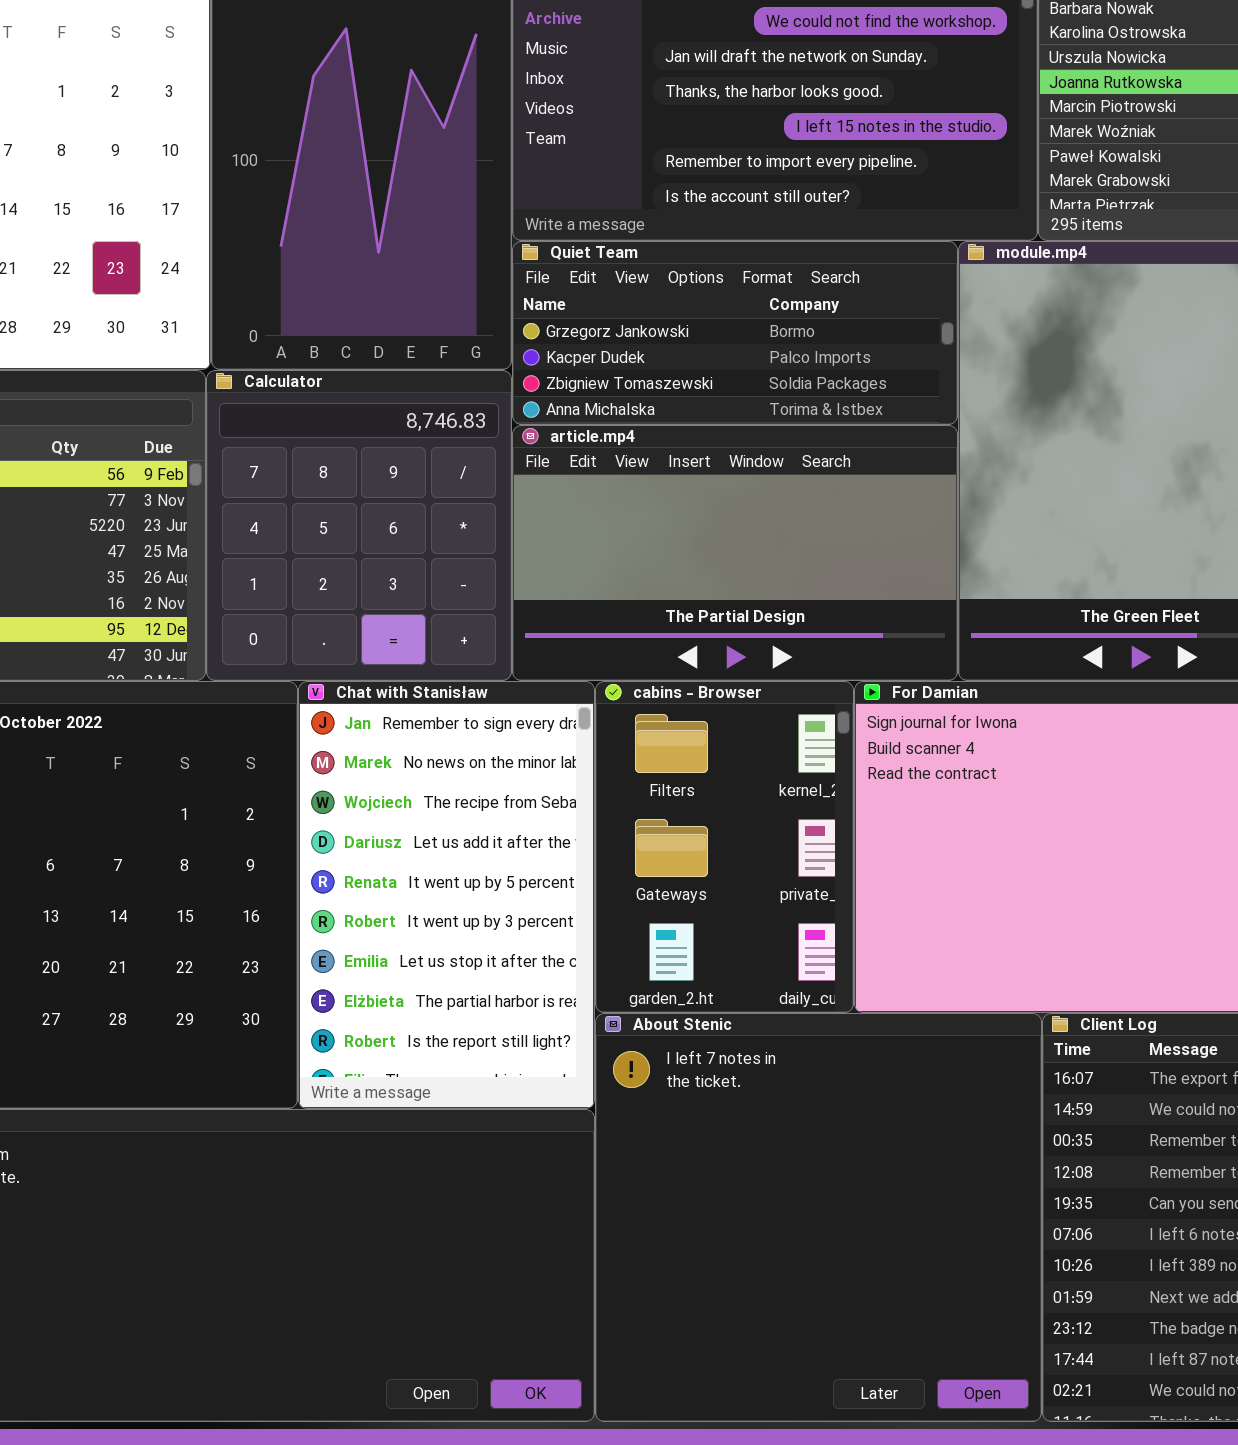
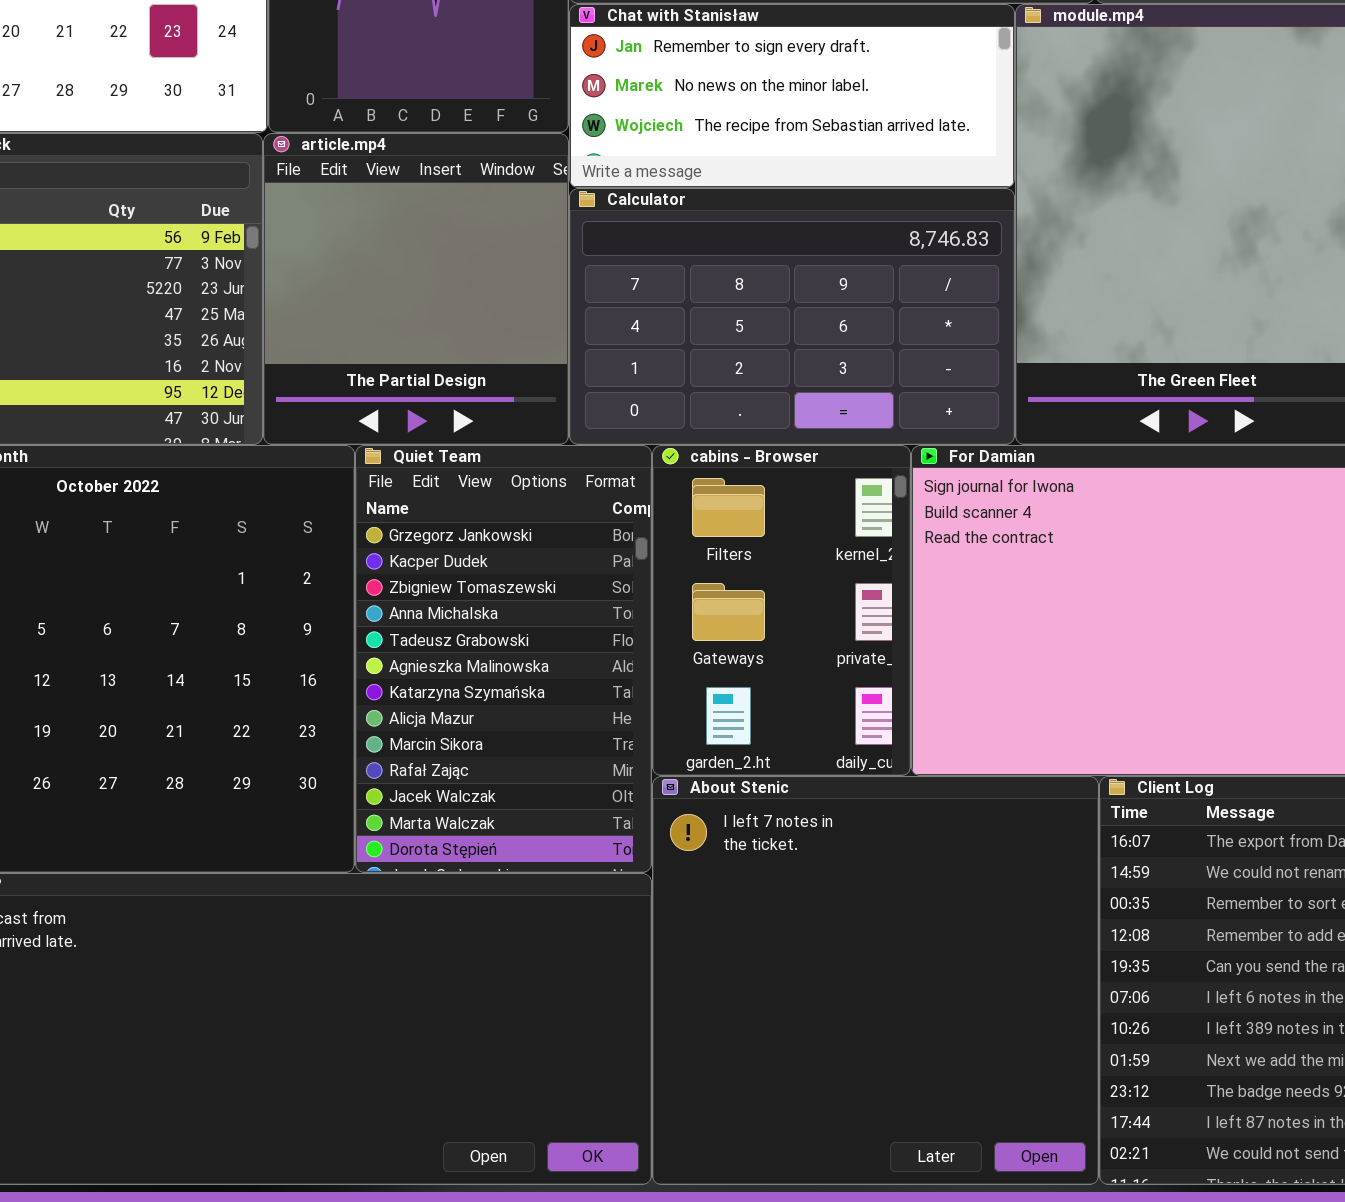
Quiet Team: [512,241,958,425] -> [355,445,652,873], moved, resized
Calculator: [206,370,512,681] -> [569,188,1015,445], moved, resized
article.mp4: [512,425,958,681] -> [263,133,569,445], moved, resized
Chat with Stanisław: [298,681,595,1109] -> [569,4,1015,188], moved, resized

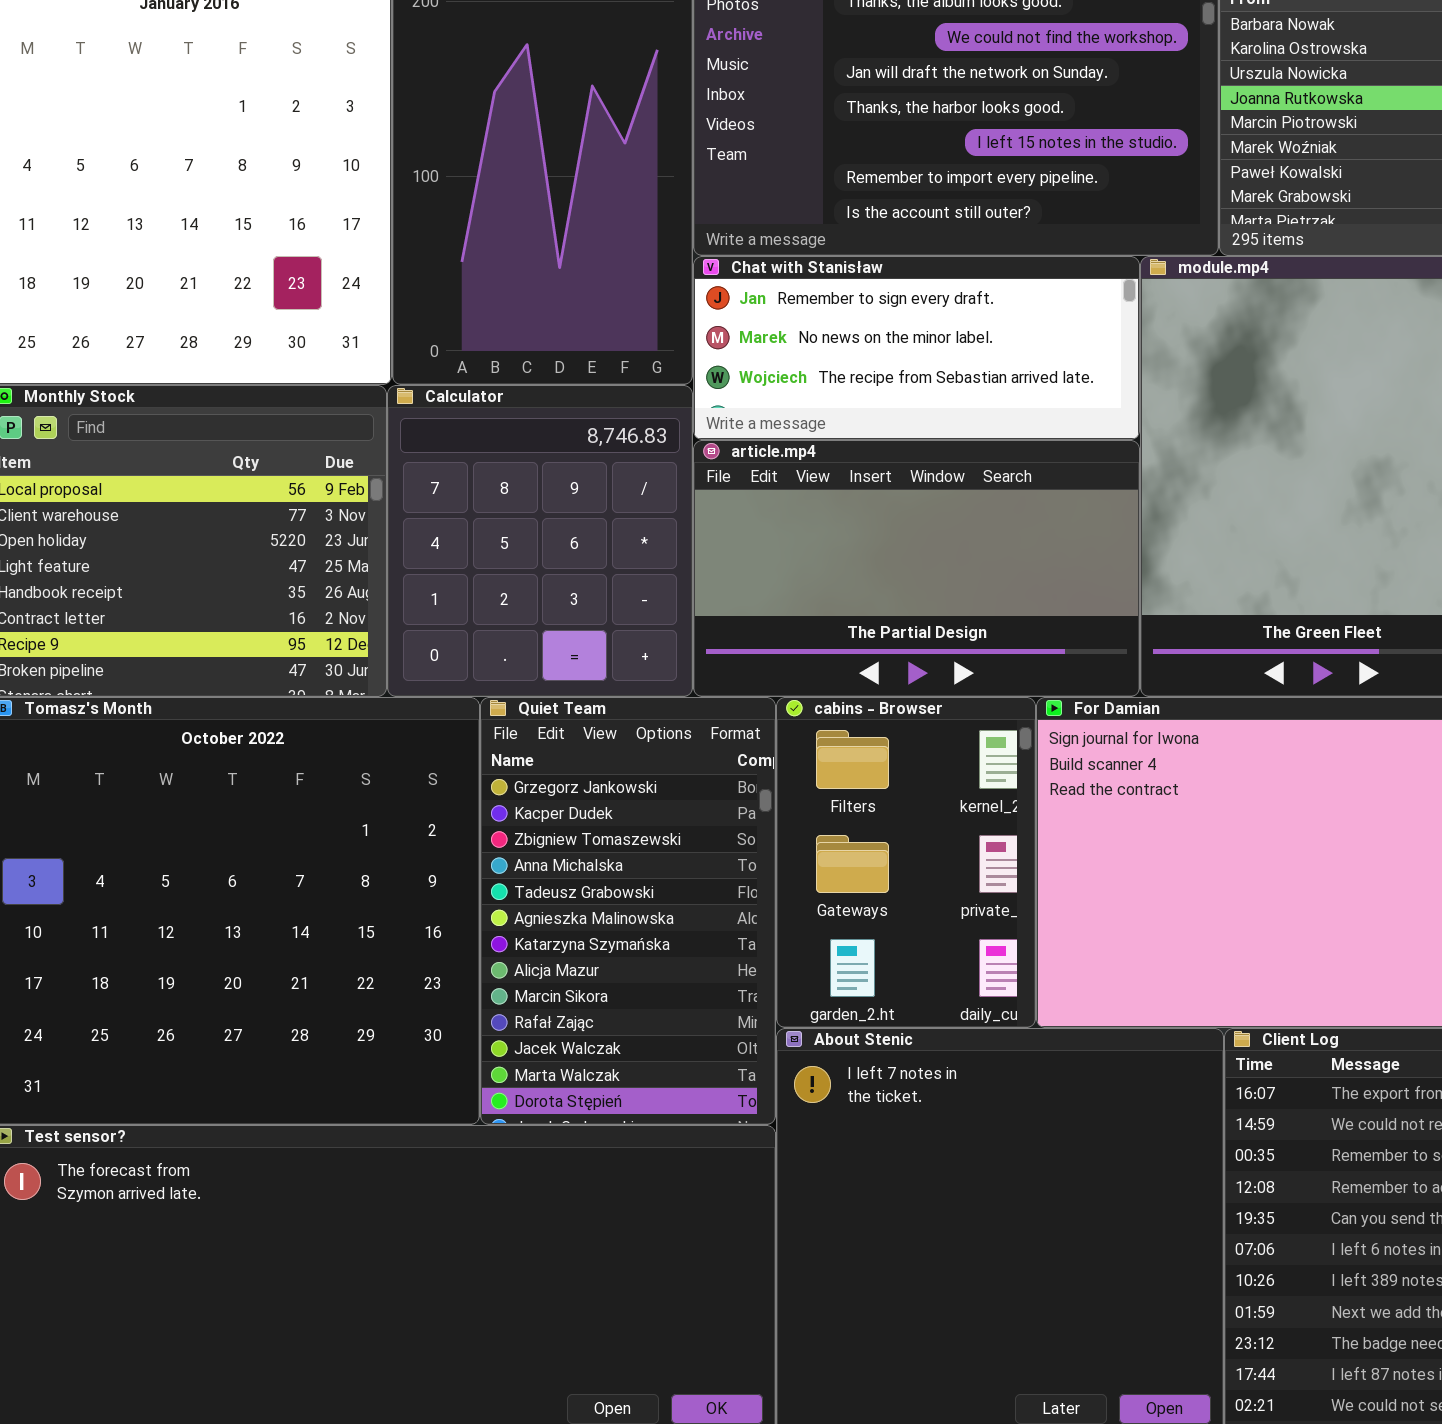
article.mp4: [263,133,569,445] -> [693,440,1140,697], moved, resized
Calculator: [569,188,1015,445] -> [387,385,693,697], moved, resized

